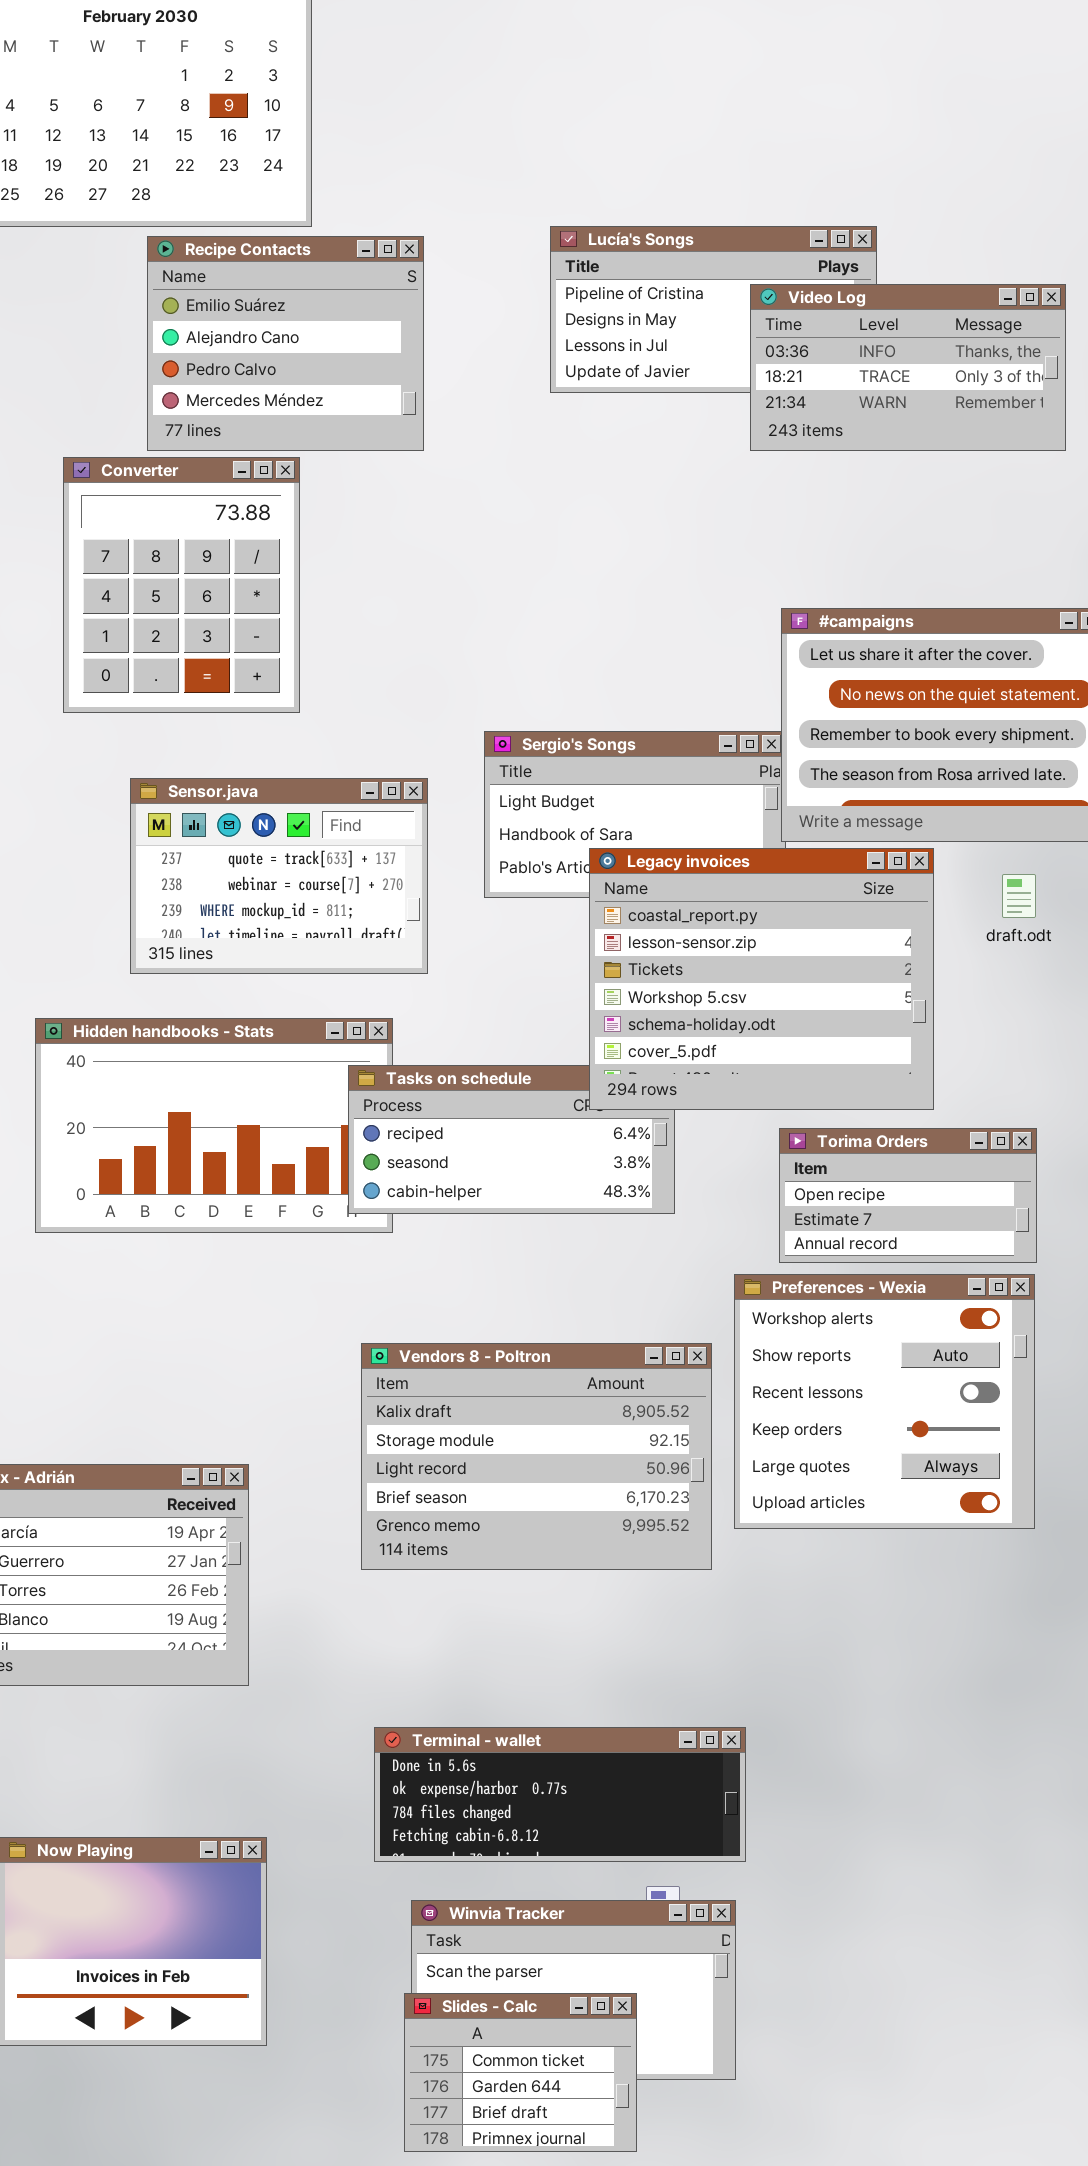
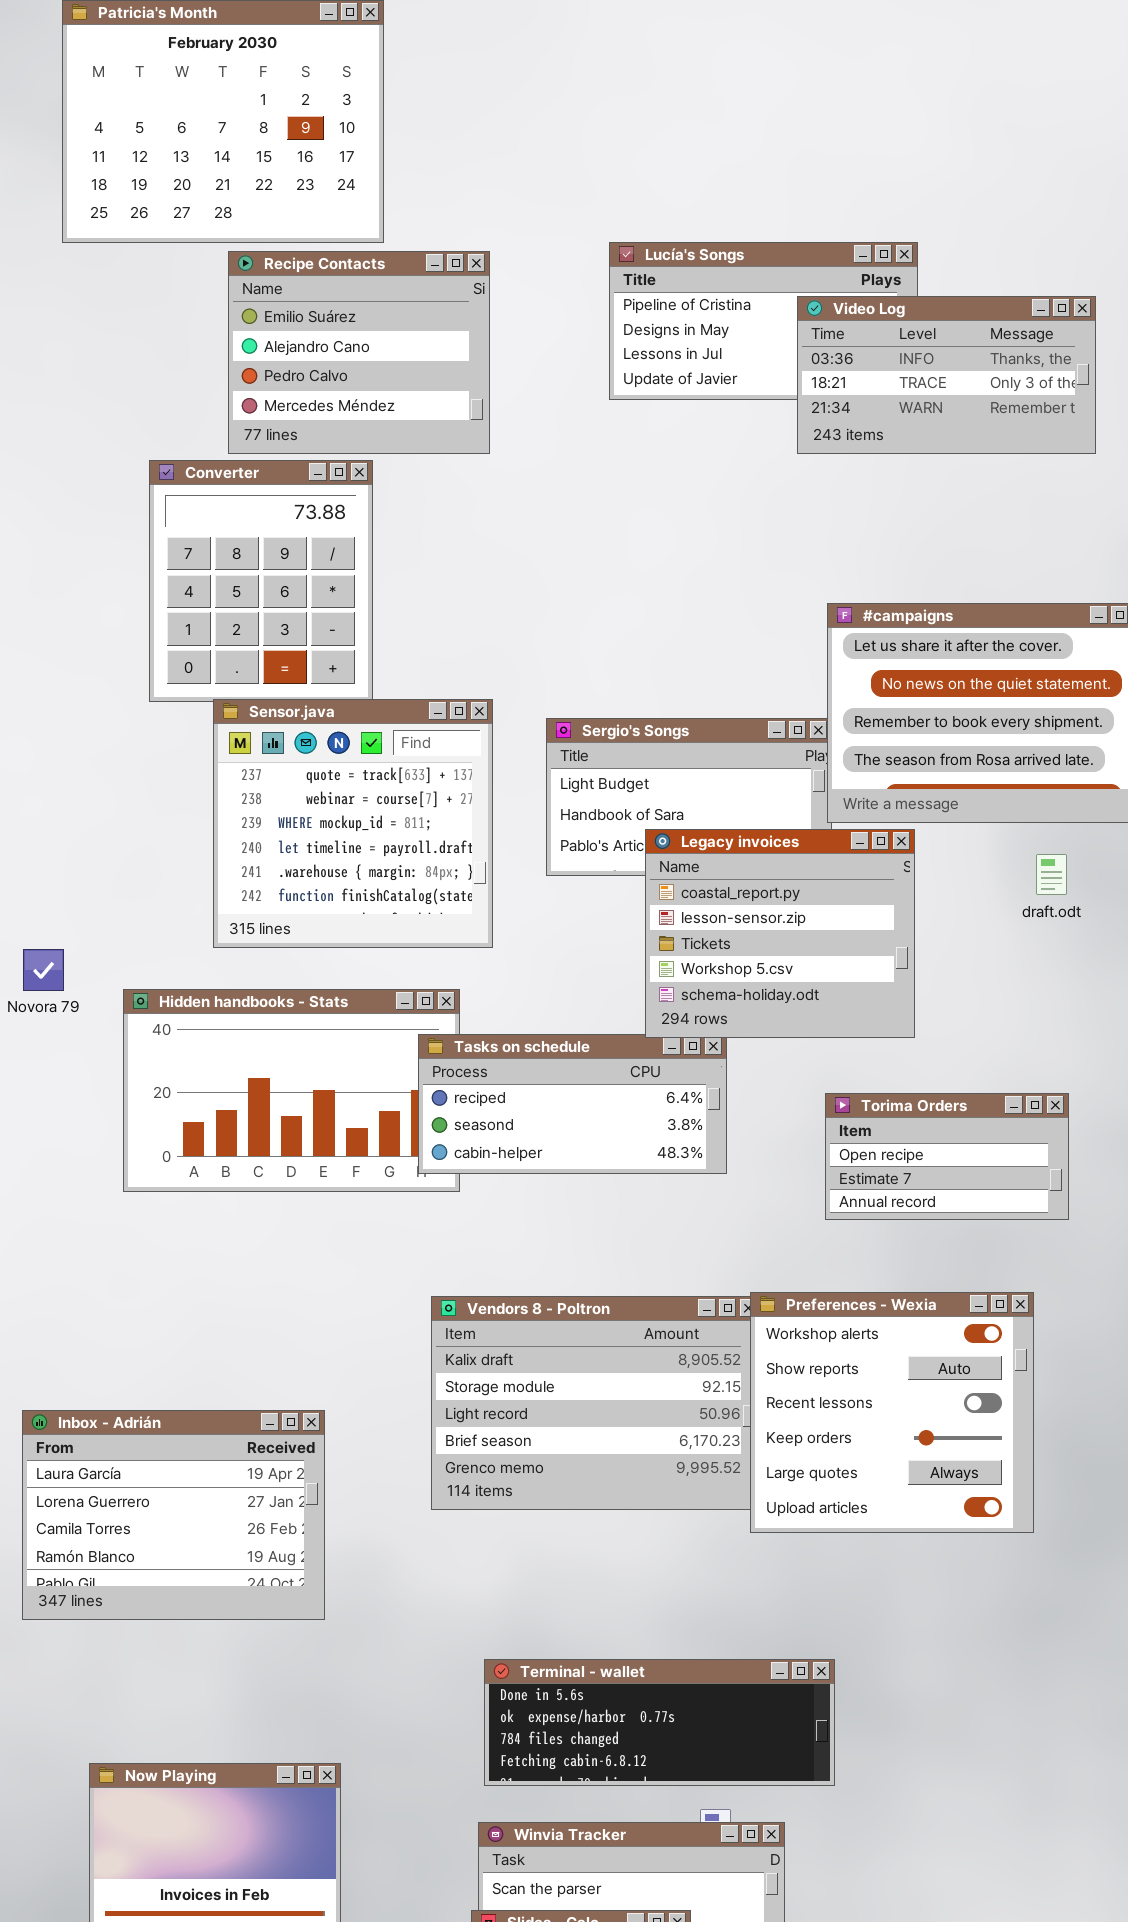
Sensor.java: [130,778,428,974] -> [213,699,493,948], resized
Legacy invoices: [589,848,934,1110] -> [645,829,915,1038], resized
Preferences - Wexia: [734,1274,1035,1529] -> [750,1292,1034,1533], moved
Terminal - wallet: [374,1727,746,1862] -> [484,1659,835,1786], moved

